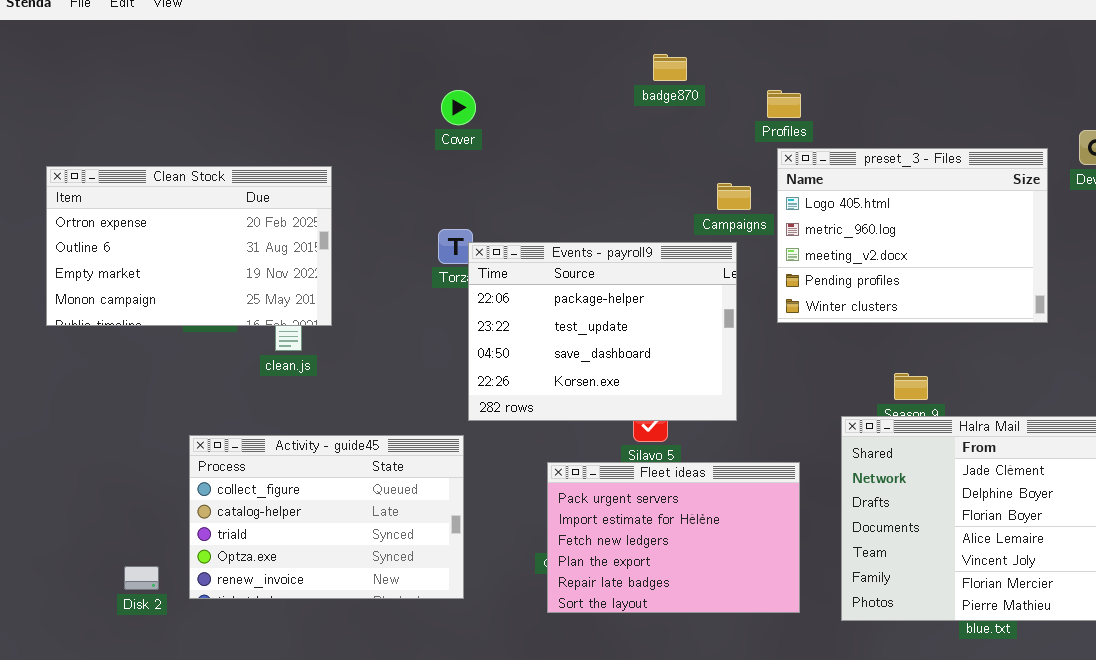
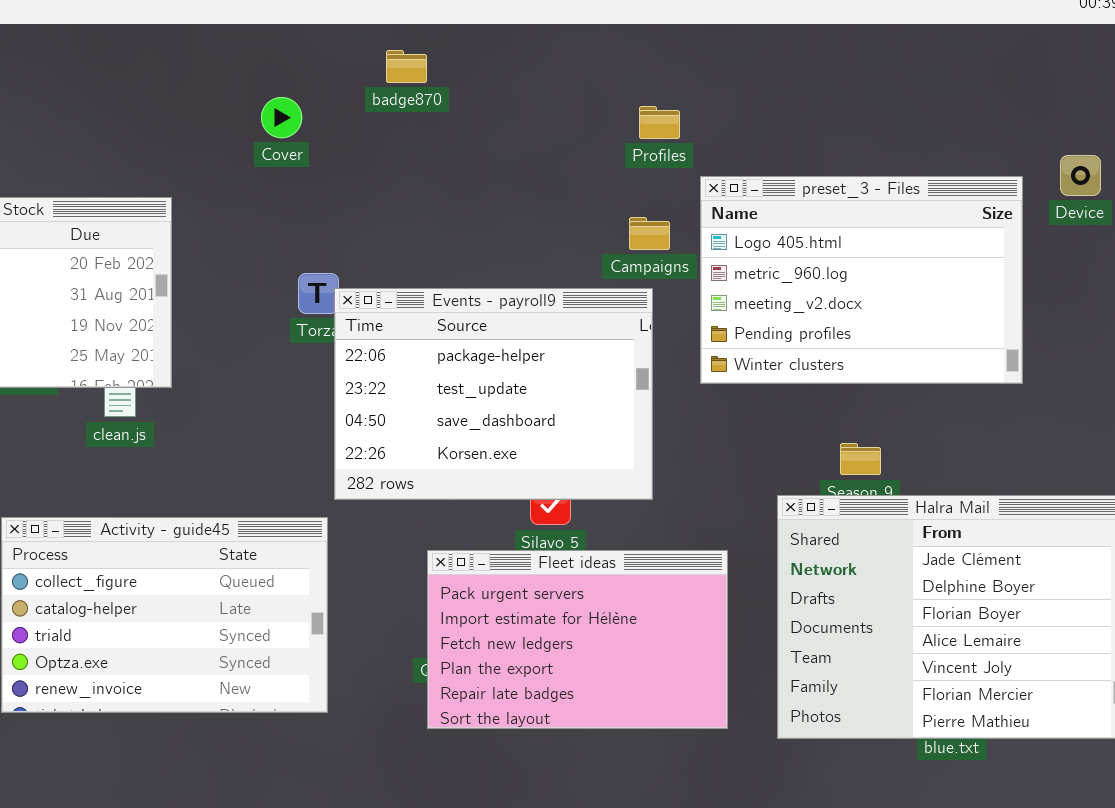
badge870: [653,54,687,81] -> [386,50,427,83], moved
Cover: [441,90,476,125] -> [261,97,302,138], moved
Profiles: [767,90,801,118] -> [639,106,680,139], moved

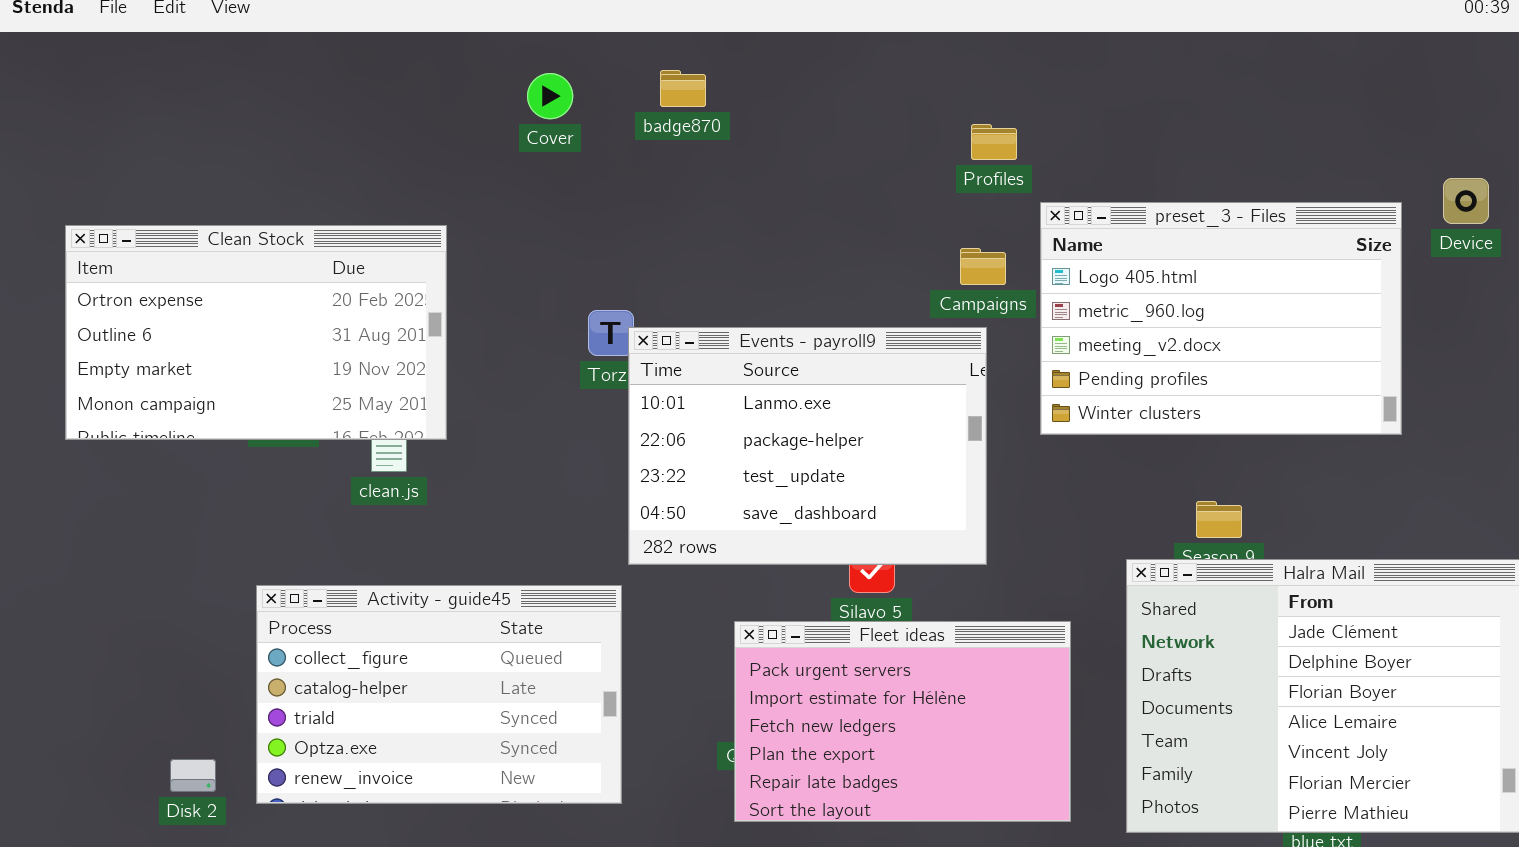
badge870: [386,50,427,83] -> [660,70,706,107], moved
Cover: [261,97,302,138] -> [527,73,573,119], moved
Events - payroll9: [334,288,653,500] -> [628,327,987,565], scrolled up 1 row

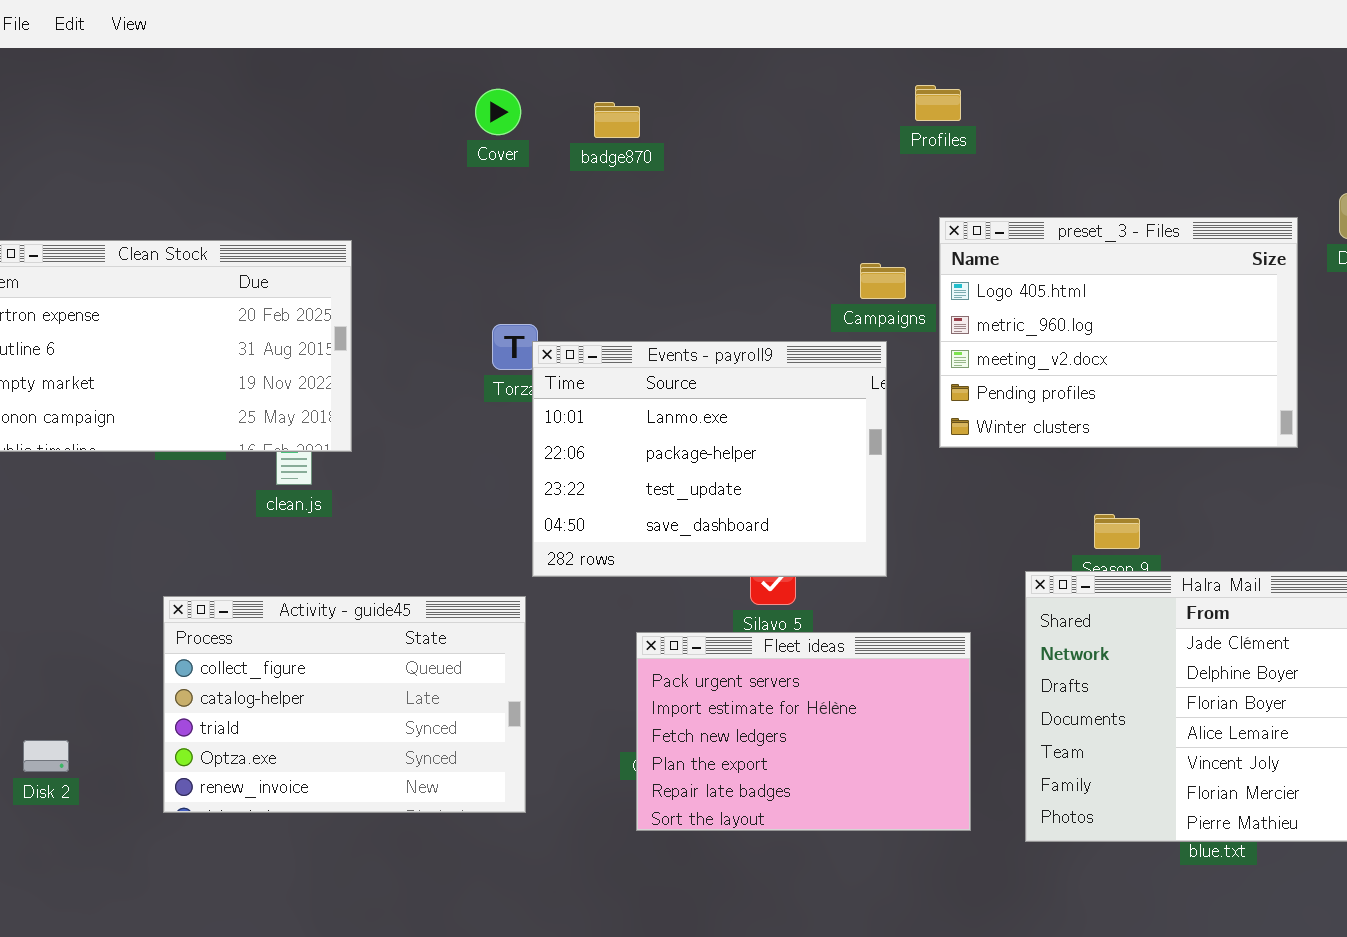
badge870: [660,70,706,107] -> [594,102,640,138], moved
Cover: [527,73,573,119] -> [475,89,521,135], moved
Profiles: [971,124,1017,160] -> [915,85,961,121], moved
Disk 2: [170,759,216,792] -> [23,740,69,772], moved

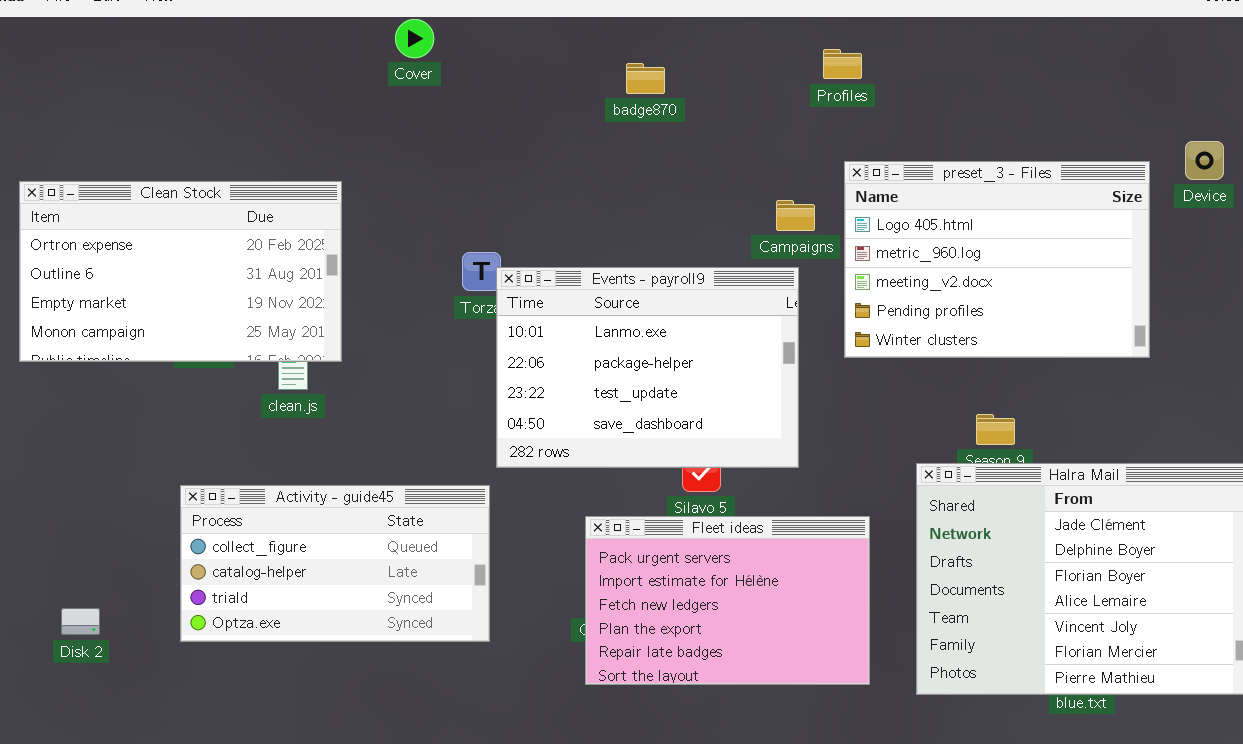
Cover: [475,89,521,135] -> [395,19,434,58], moved
badge870: [594,102,640,138] -> [626,63,665,94], moved
Activity - guide45: [163,596,526,813] -> [180,485,490,642], resized

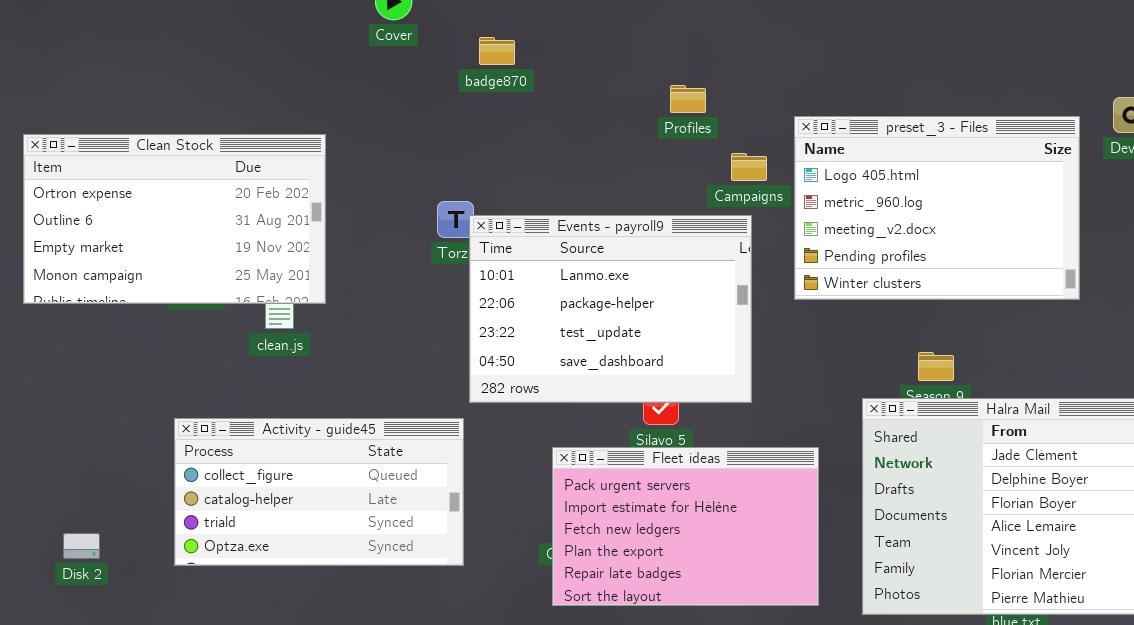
Profiles: [823,49,862,79] -> [670,85,706,113], moved
badge870: [626,63,665,94] -> [479,37,515,65], moved

